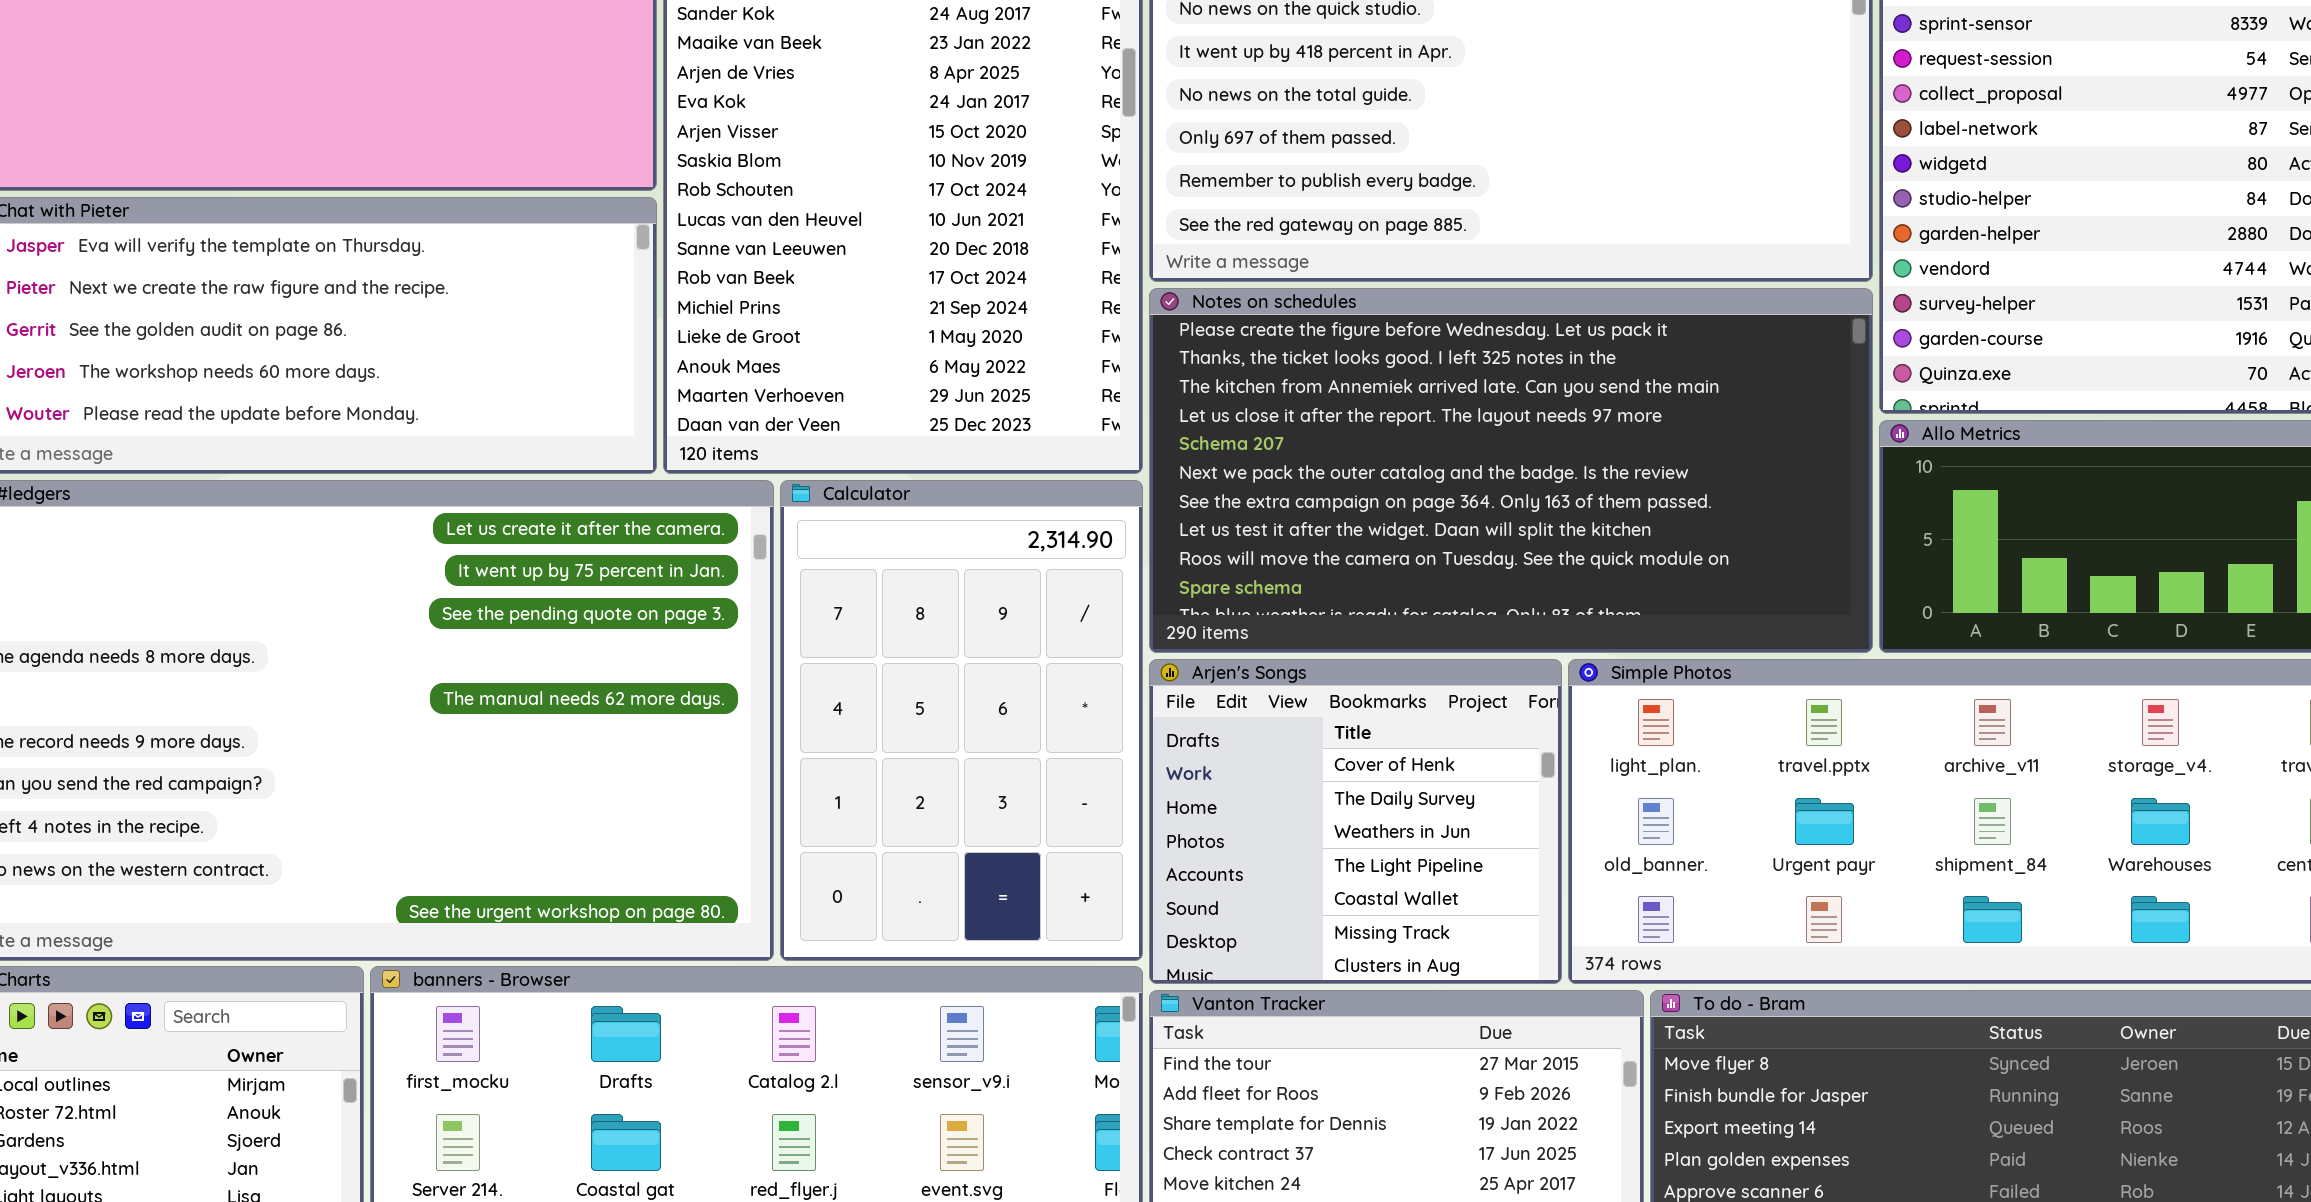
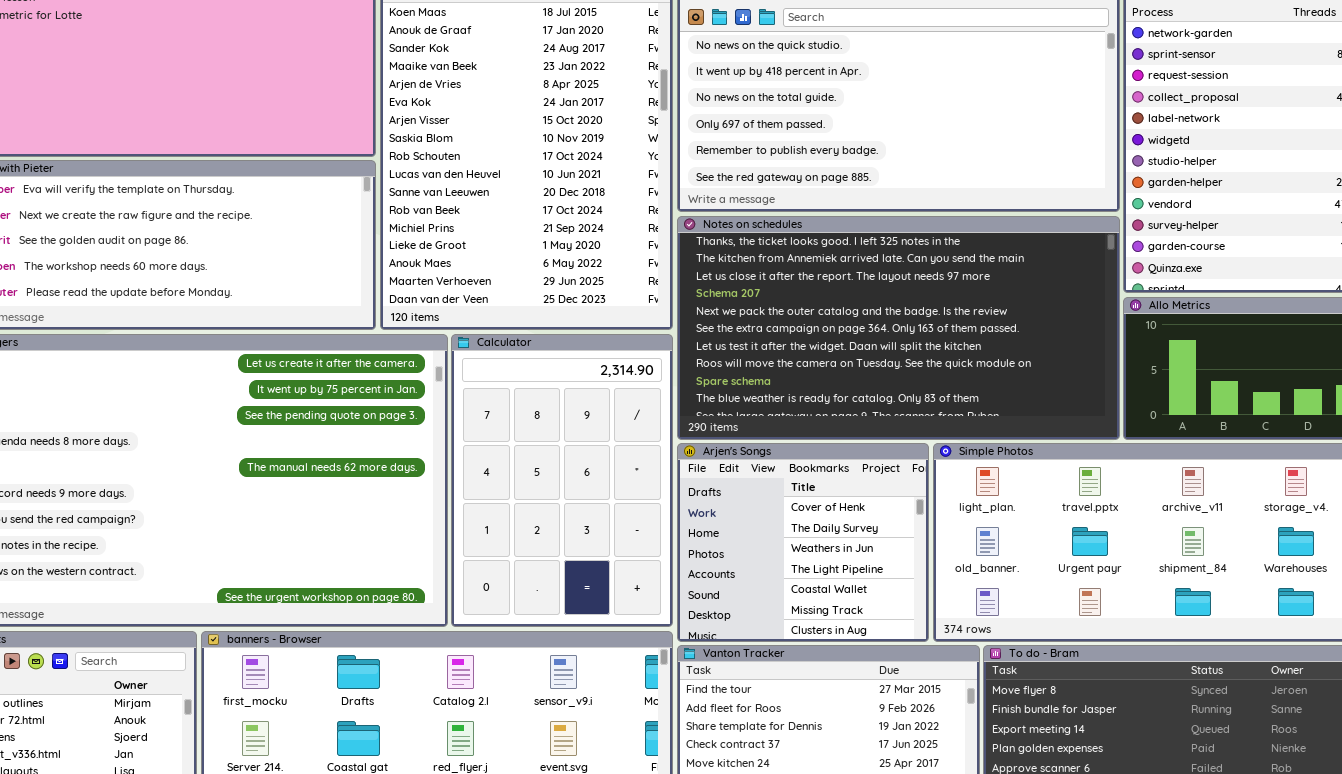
Notes on schedules: [1149,288,1873,653] -> [677,216,1120,440], scrolled down 1 row

